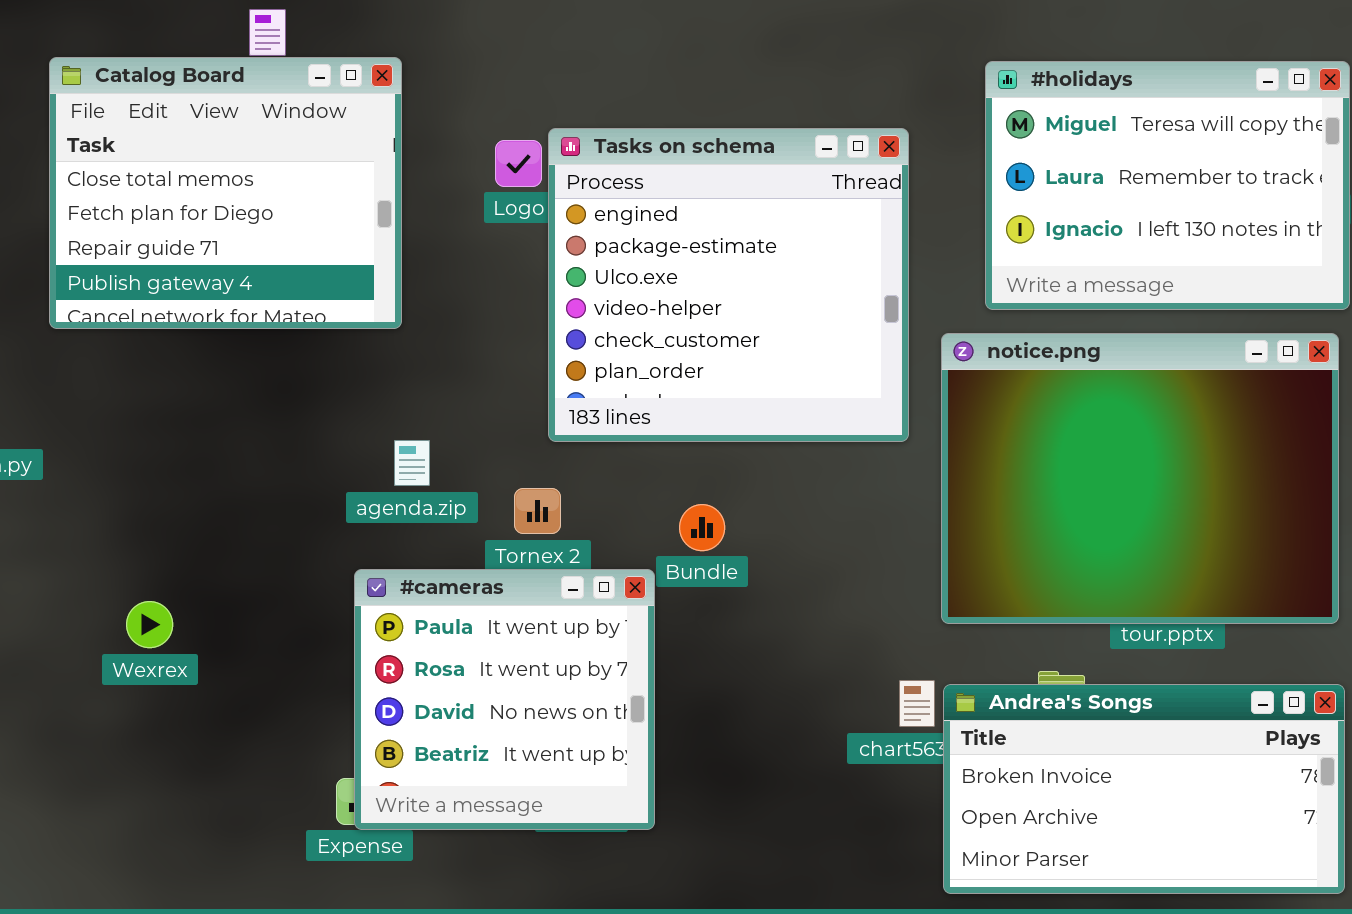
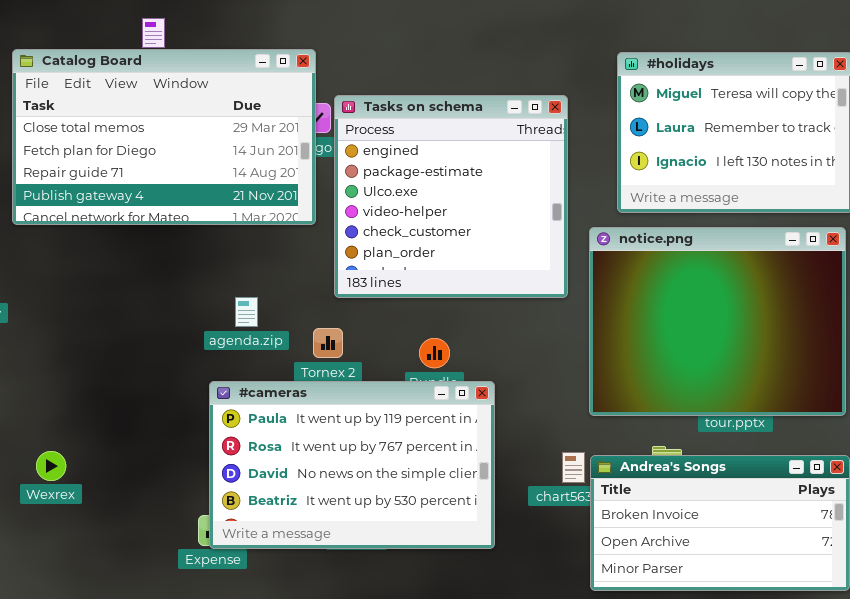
Catalog Board: [49,57,402,329] -> [12,49,316,225], resized
#cameras: [354,569,655,830] -> [209,381,495,549], resized
Wexrex: [126,601,173,648] -> [36,451,66,481], moved

